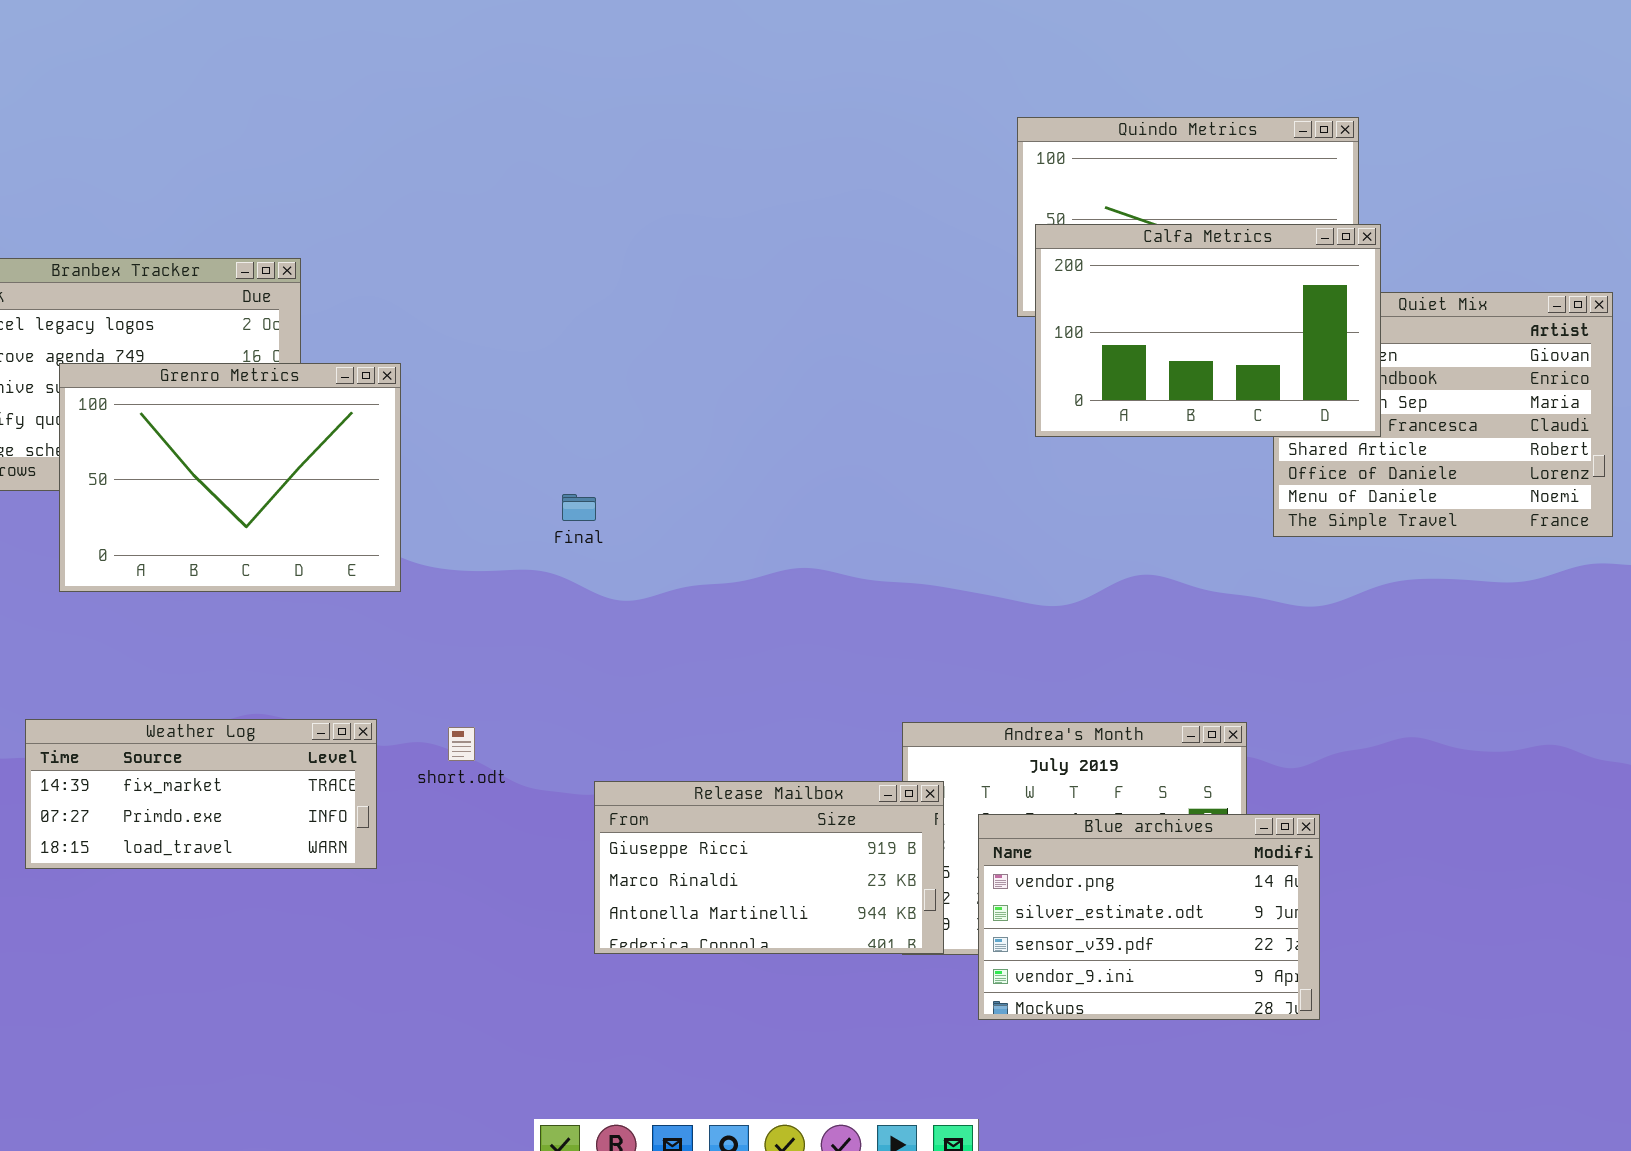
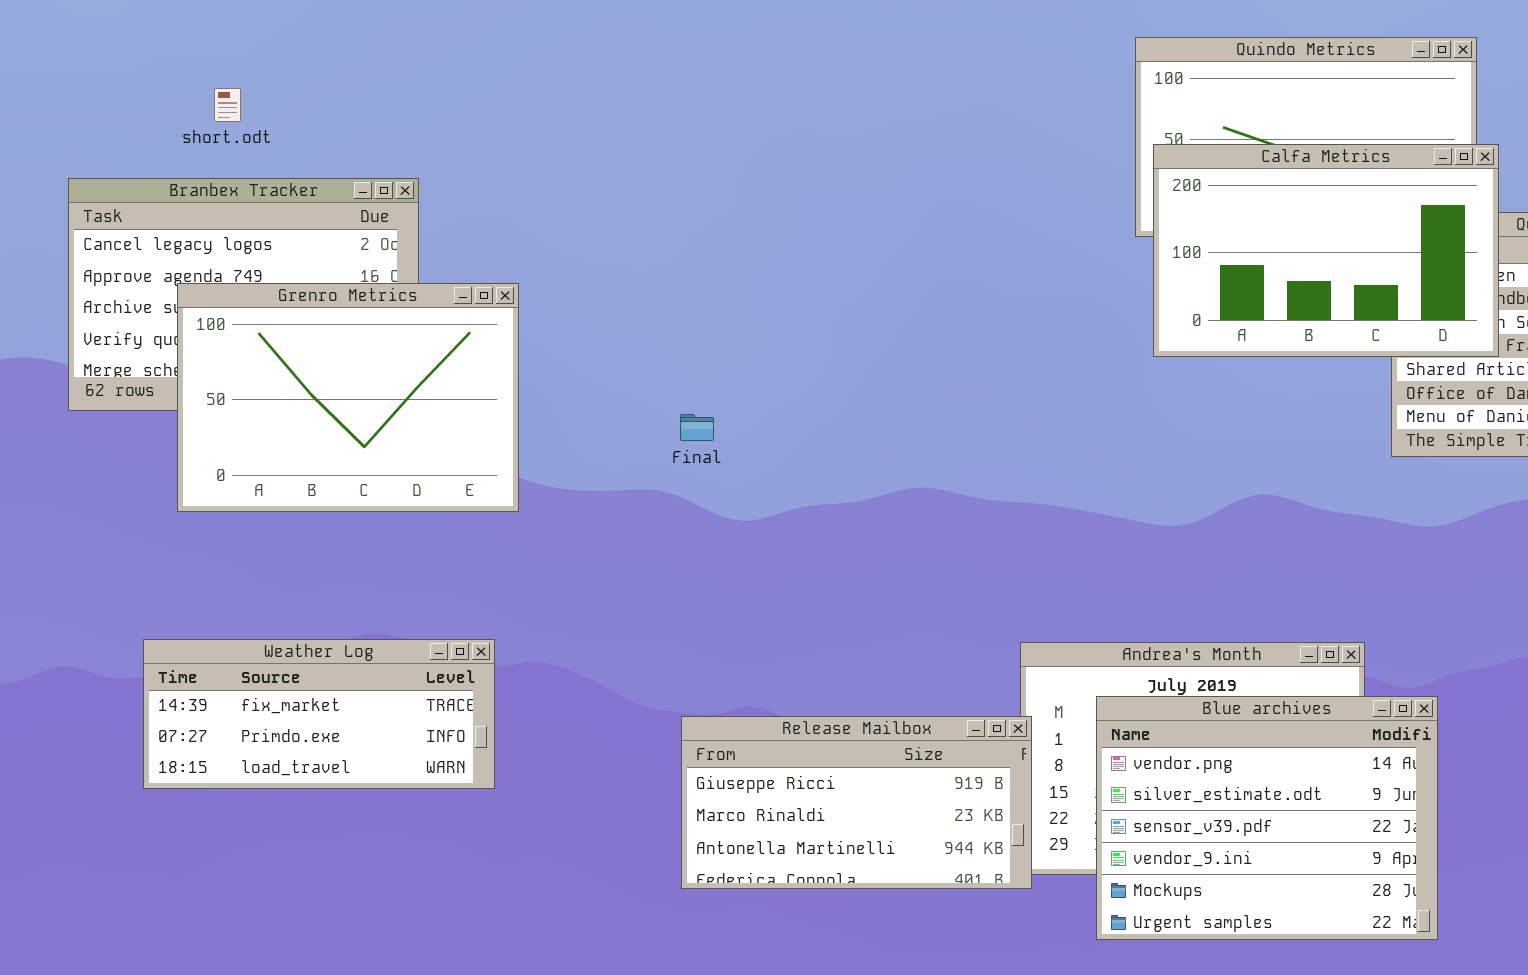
short.odt: [448,727,475,761] -> [214,88,241,122], moved
Release Mailbox: [594,781,944,954] -> [681,716,1032,889], moved
Blue archives: [978,814,1320,1020] -> [1096,696,1438,940], resized

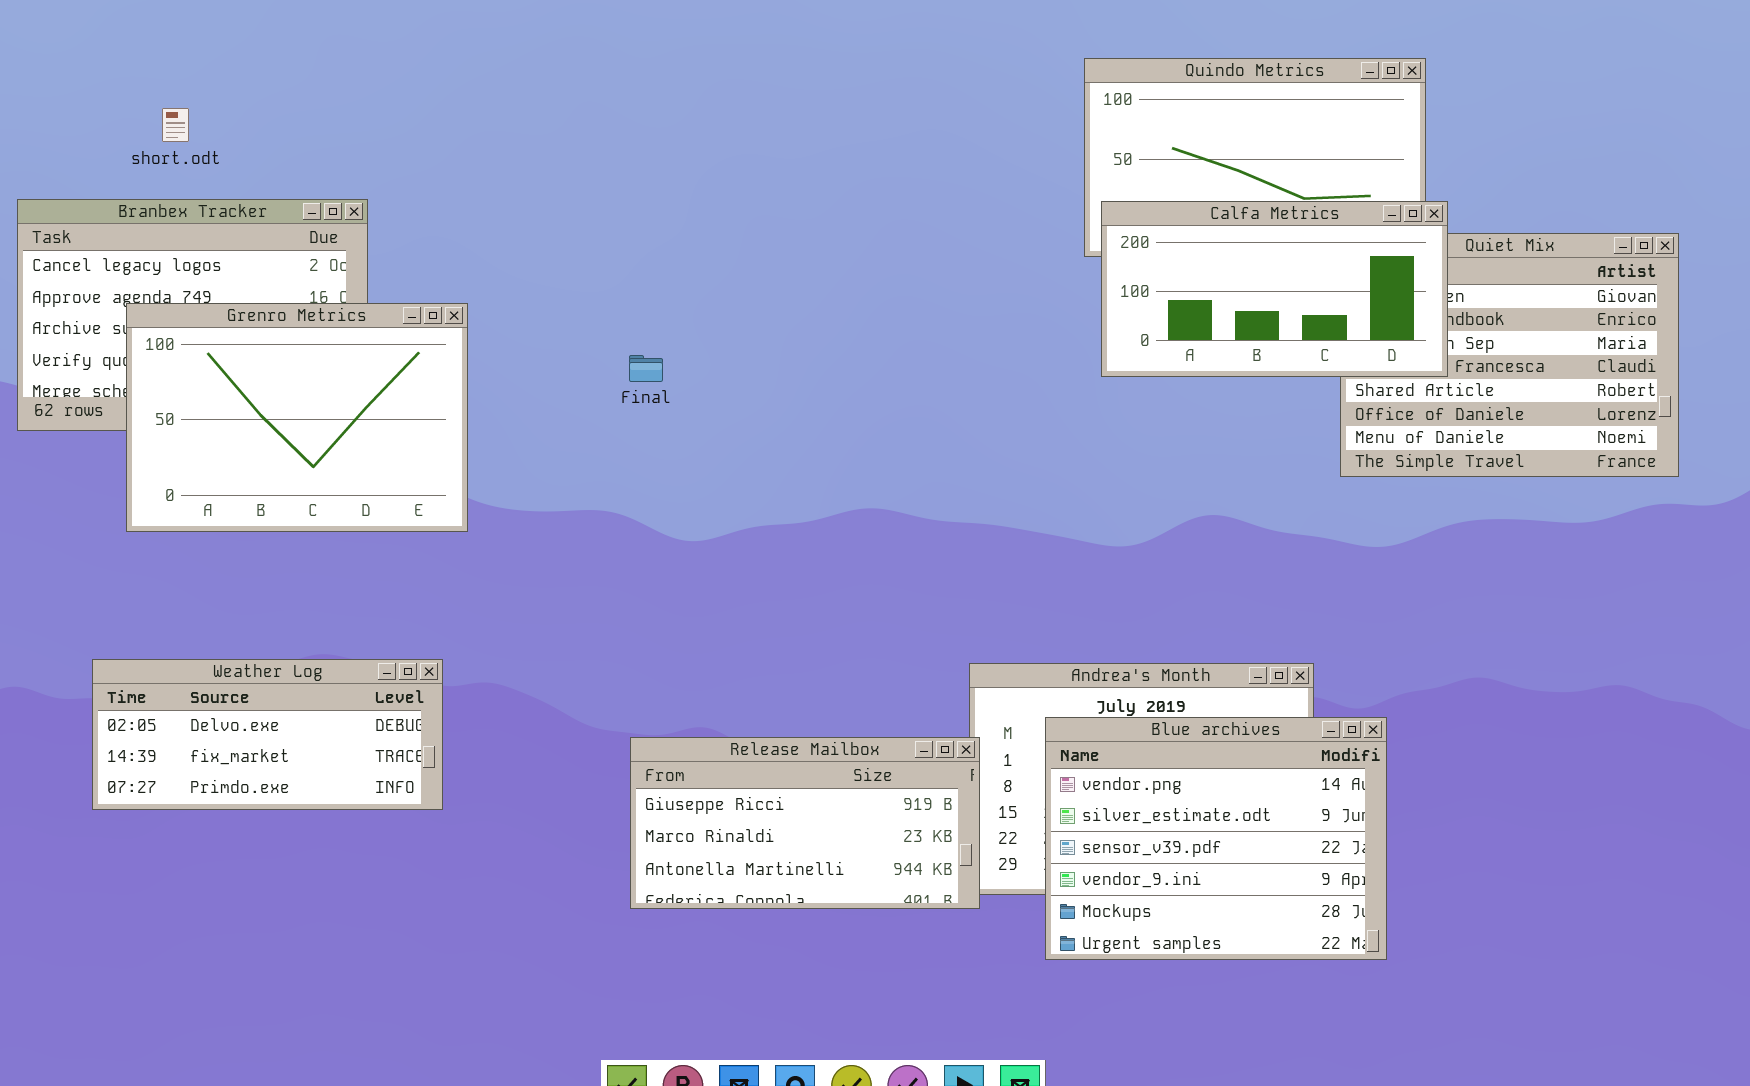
Calfa Metrics: [1153,144,1499,357] -> [1101,201,1448,377], resized
Final: [680,414,714,441] -> [629,355,663,382], moved
Weather Log: [143,639,495,789] -> [92,659,443,810], scrolled up 1 row

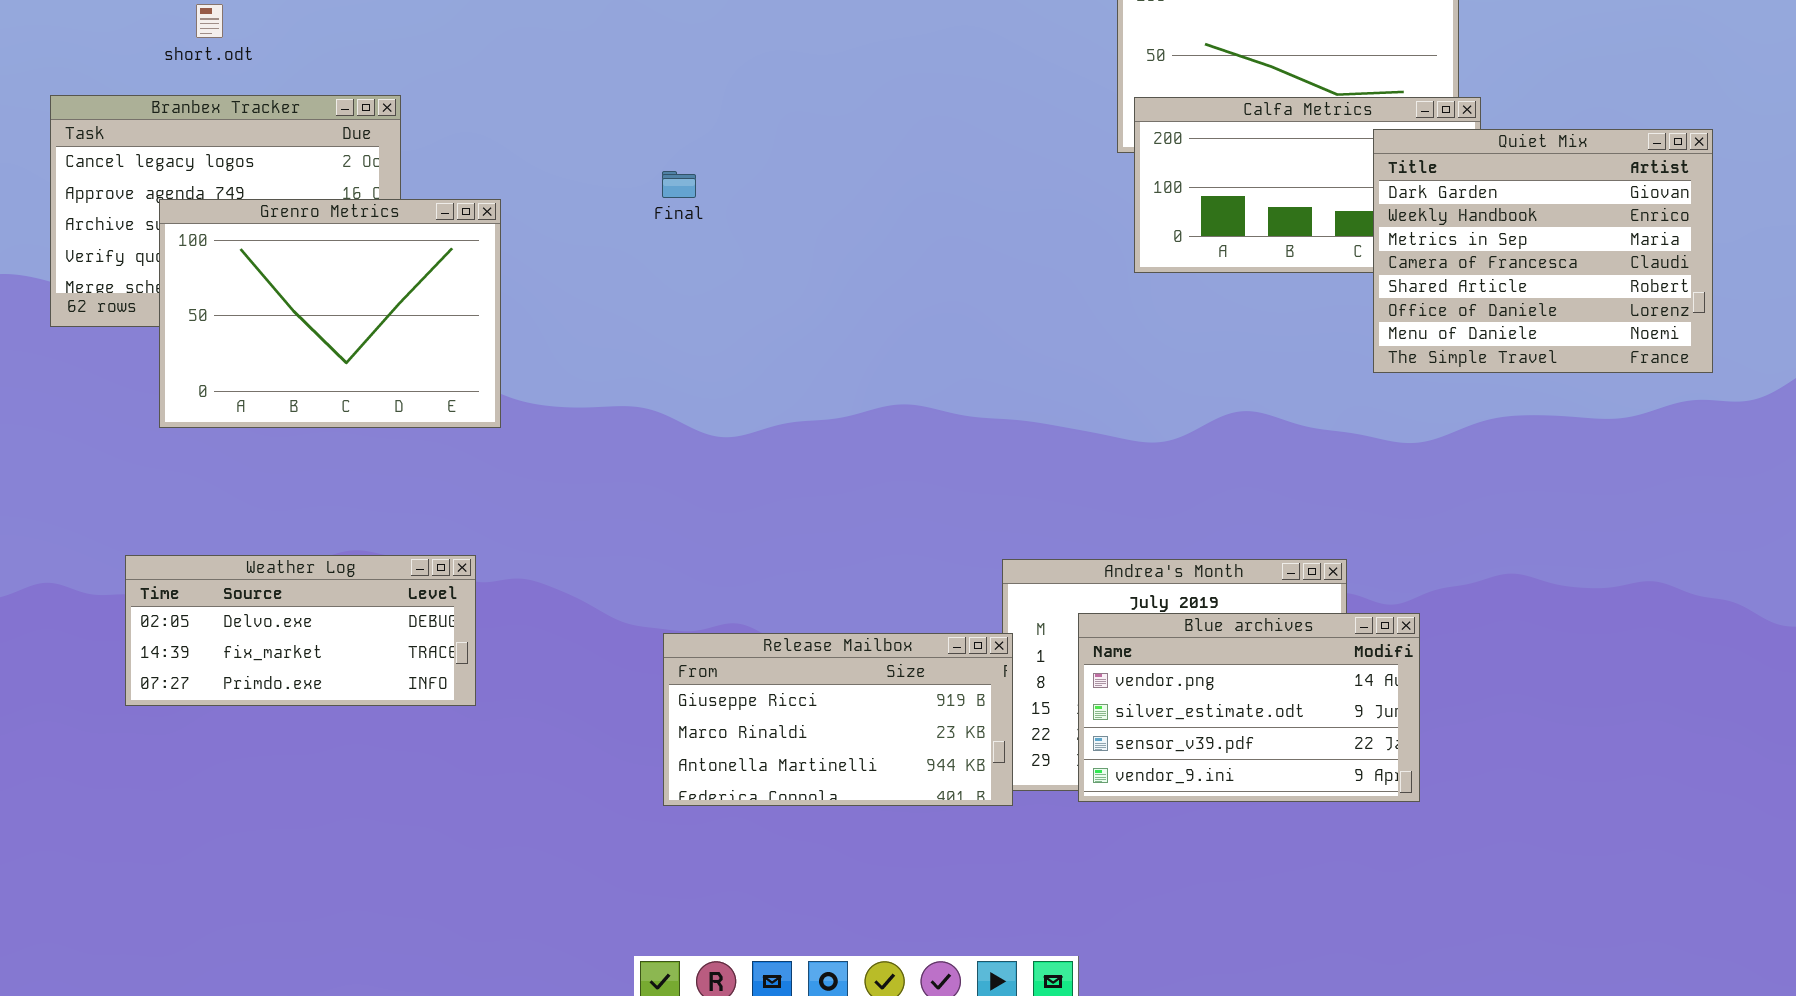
Quiet Mix: [1340,233,1679,477] -> [1373,129,1713,373], raised
Final: [629,355,663,382] -> [662,171,696,198], moved
Blue archives: [1045,717,1387,960] -> [1078,613,1420,802], resized

